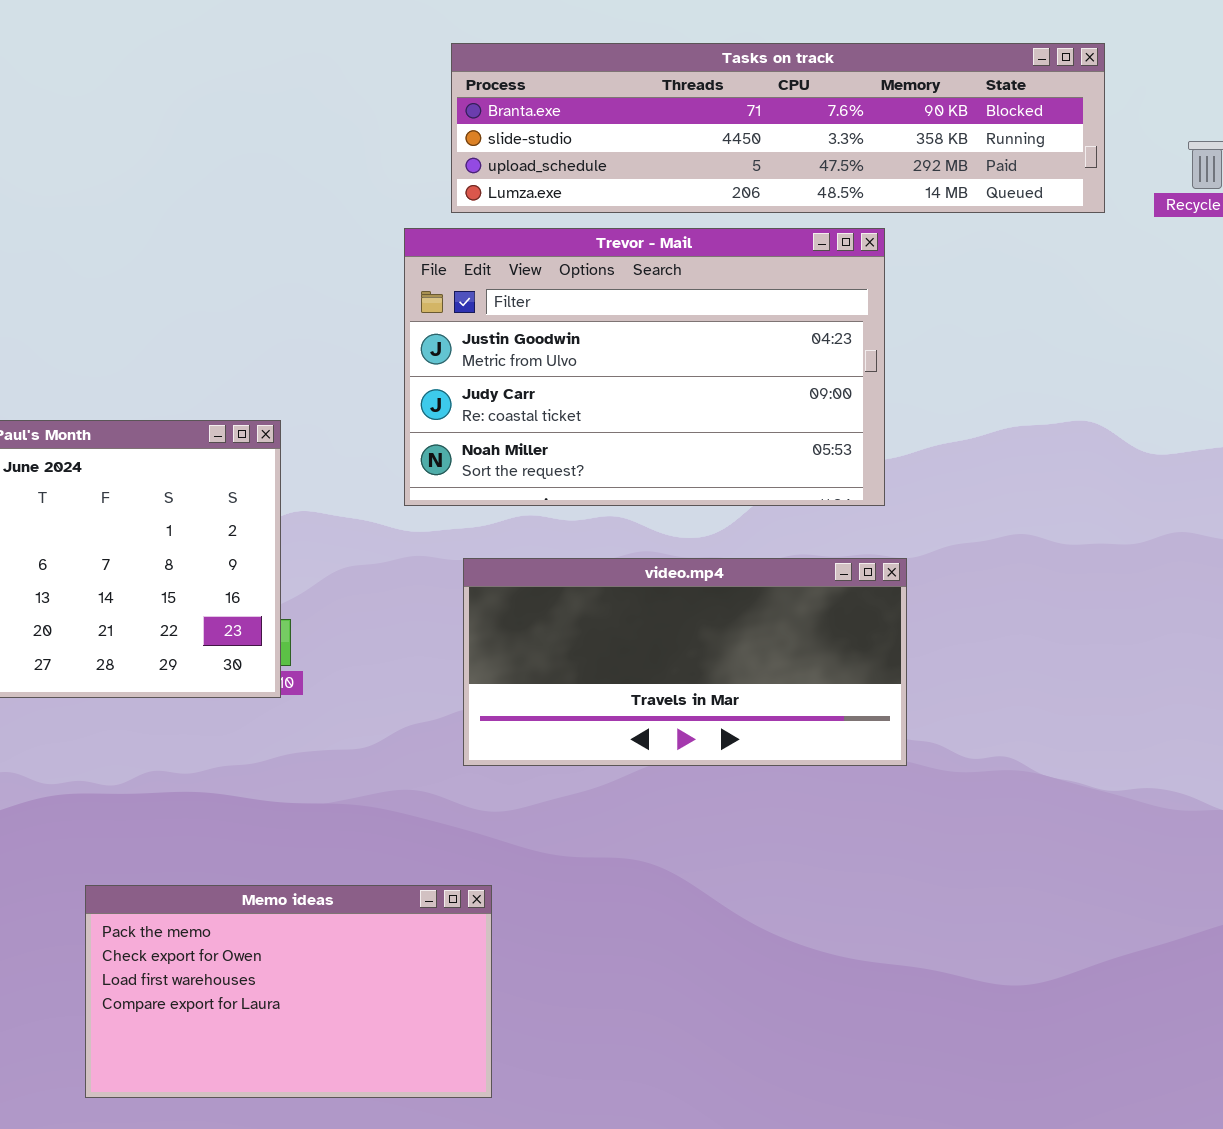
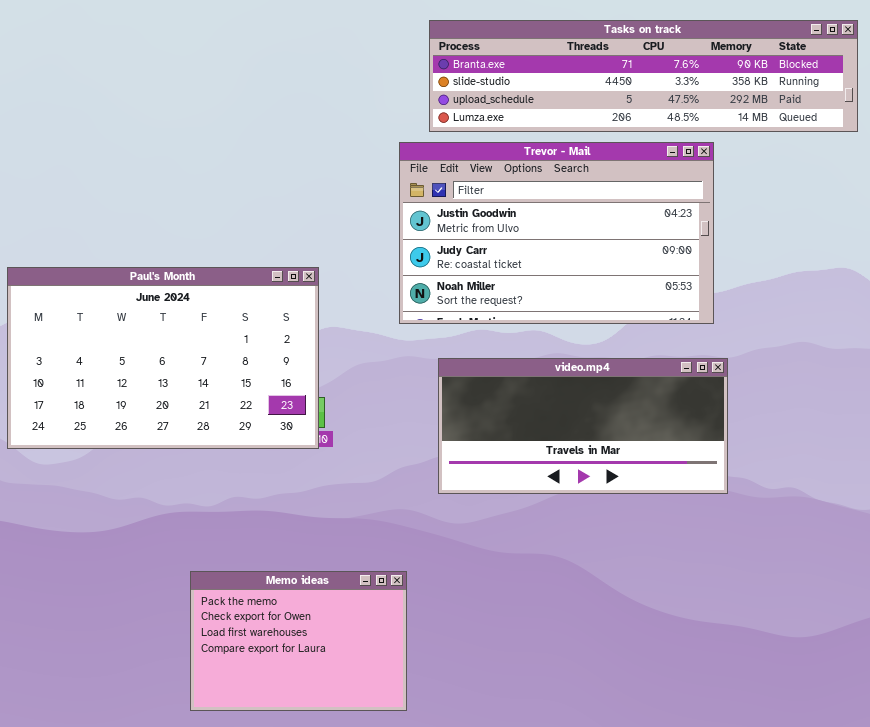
Memo ideas: [85,885,492,1098] -> [190,571,407,711], resized

